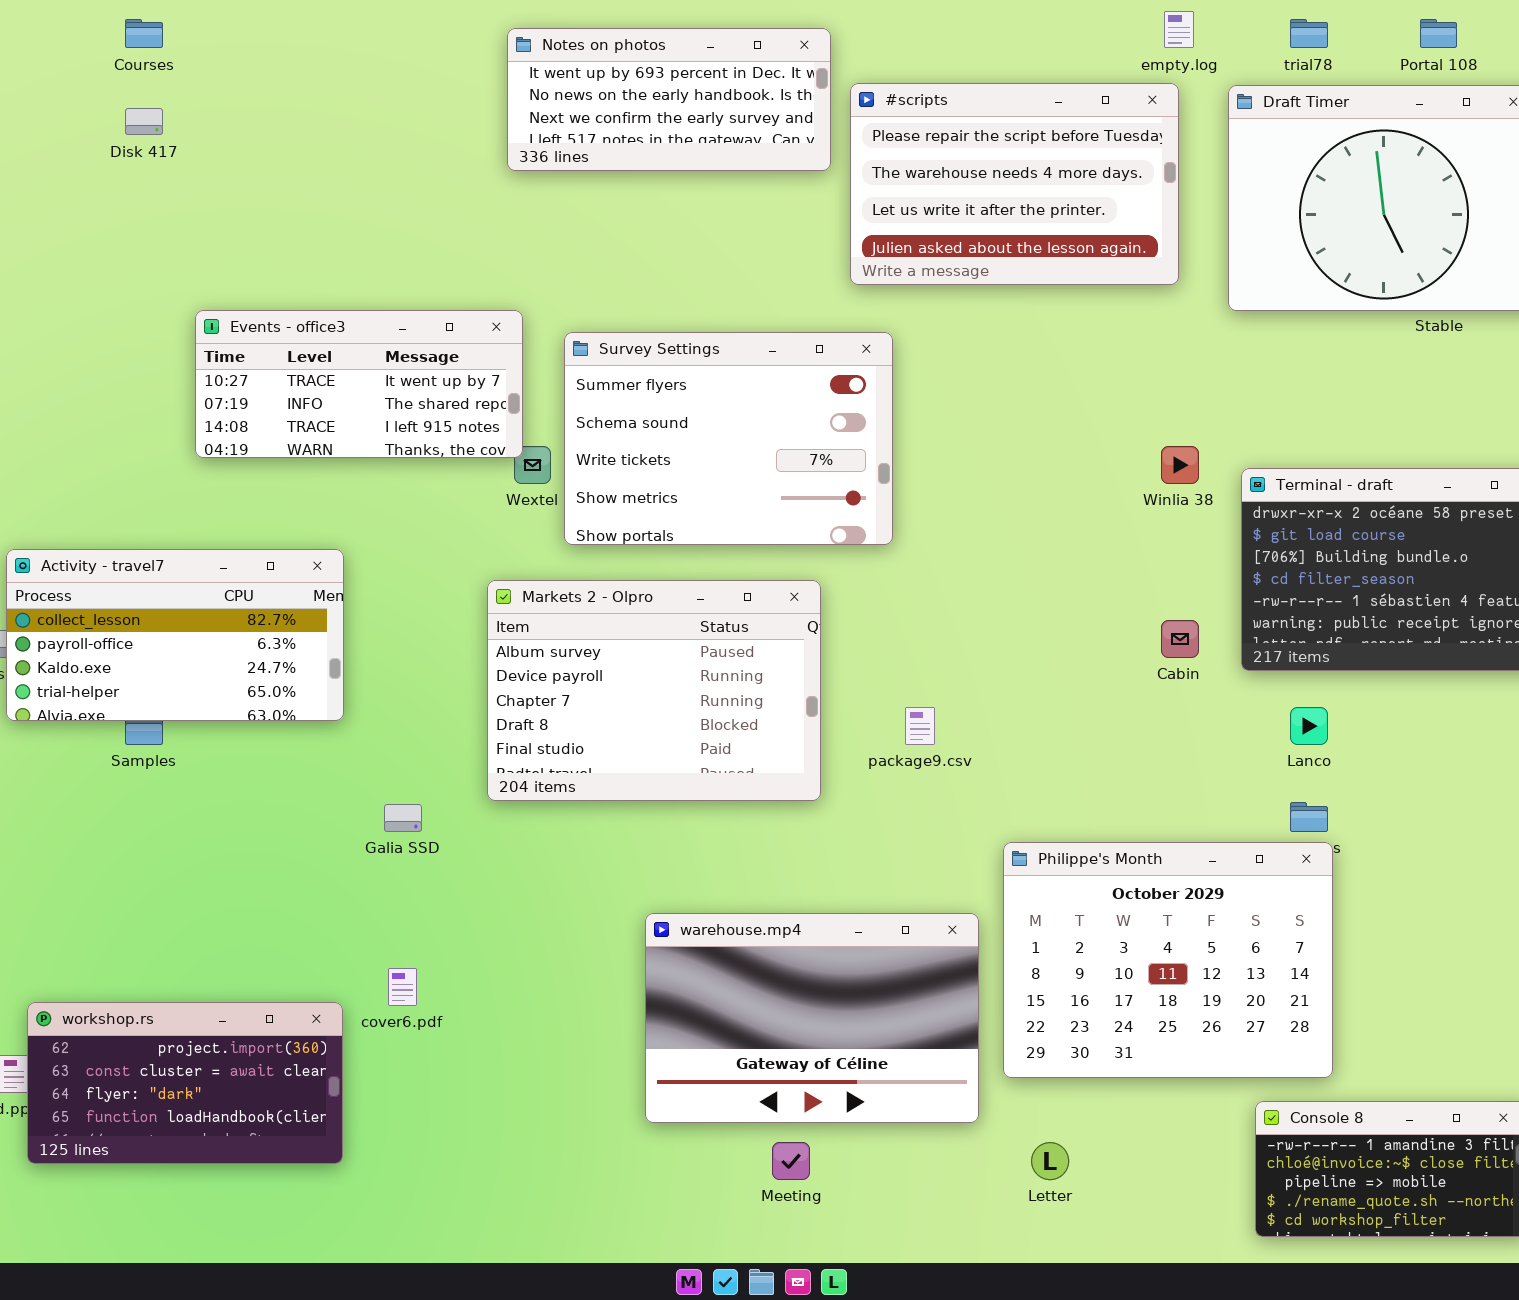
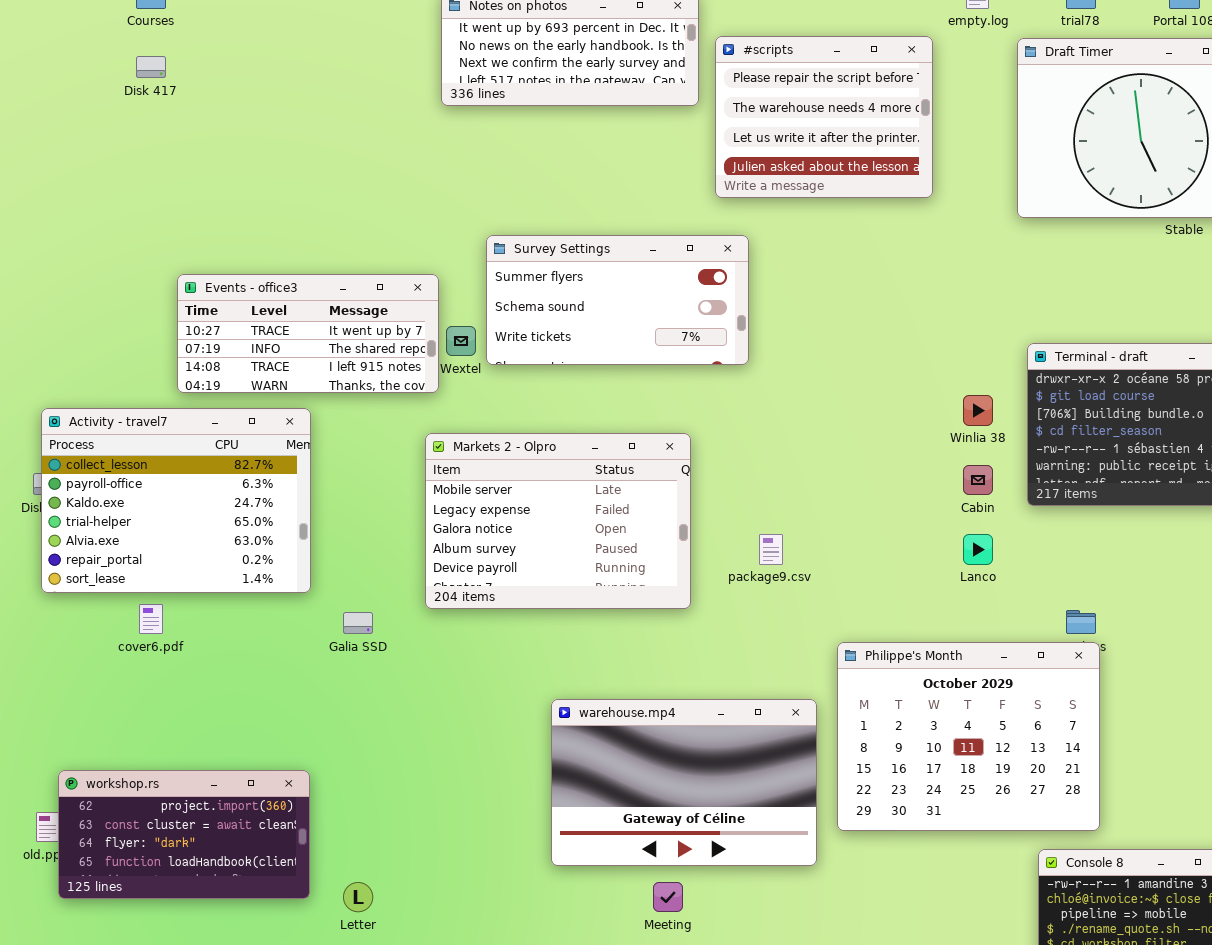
#scripts: [850,83,1179,285] -> [715,36,933,198], resized
Events - office3: [195,310,523,458] -> [177,274,439,393], moved
Survey Settings: [564,332,893,545] -> [486,235,749,365], resized
Winlia 38: [1161,446,1199,484] -> [963,395,993,426], moved
Activity - travel7: [6,549,344,721] -> [41,408,311,593], resized
Markets 2 - Olpro: [487,580,821,801] -> [425,433,691,609], scrolled up 3 rows
Lanco: [1290,707,1328,745] -> [963,534,993,565], moved
cover6.pdf: [388,968,417,1006] -> [139,604,163,634], moved
Letter: [1031,1142,1069,1180] -> [343,882,373,912], moved

